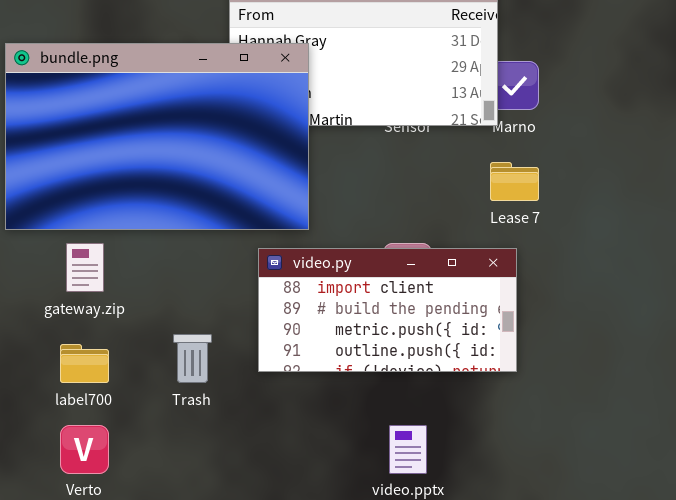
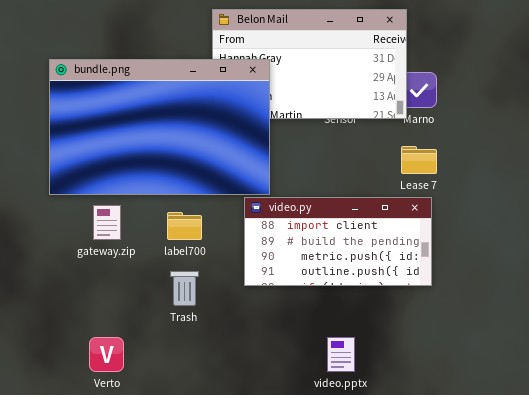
video.py: [258,248,517,372] -> [244,197,432,286], moved
label700: [60,344,109,383] -> [167,212,202,240], moved

